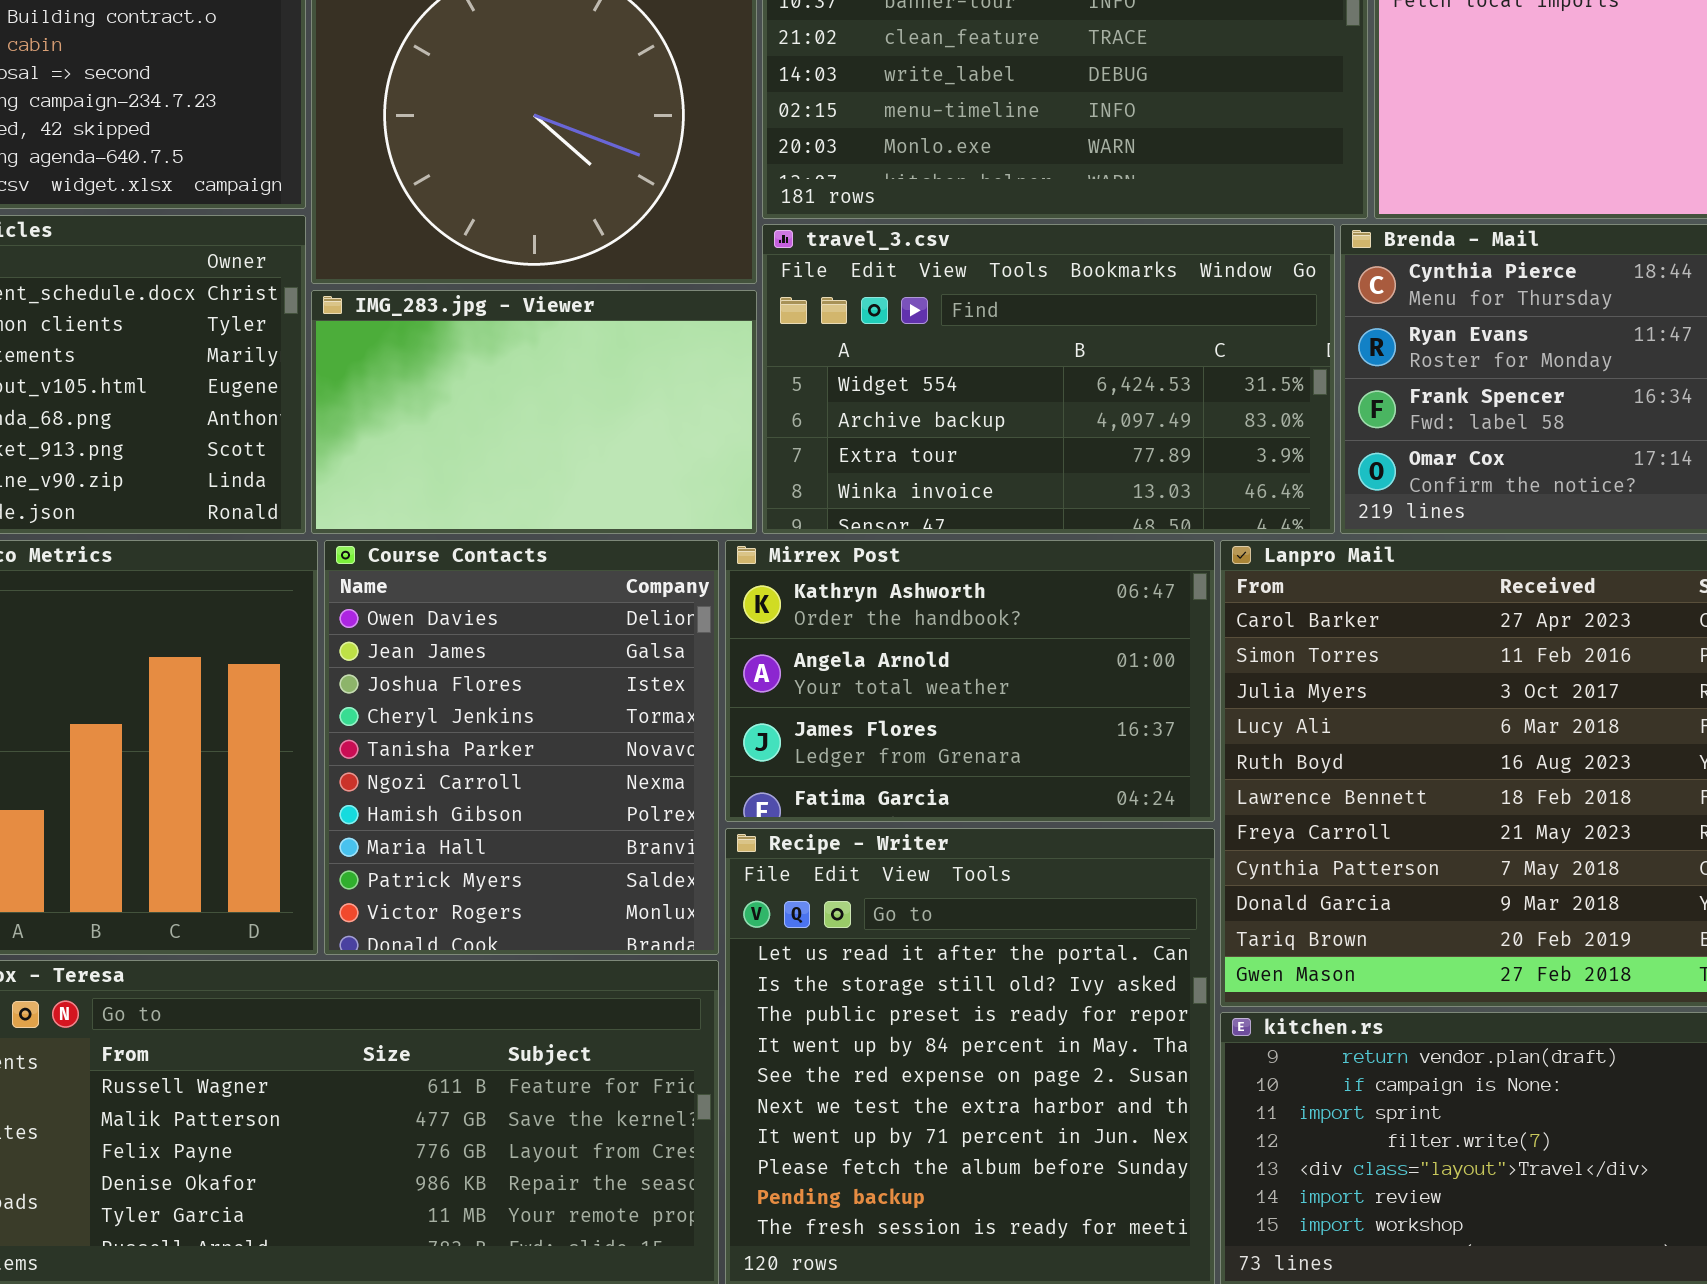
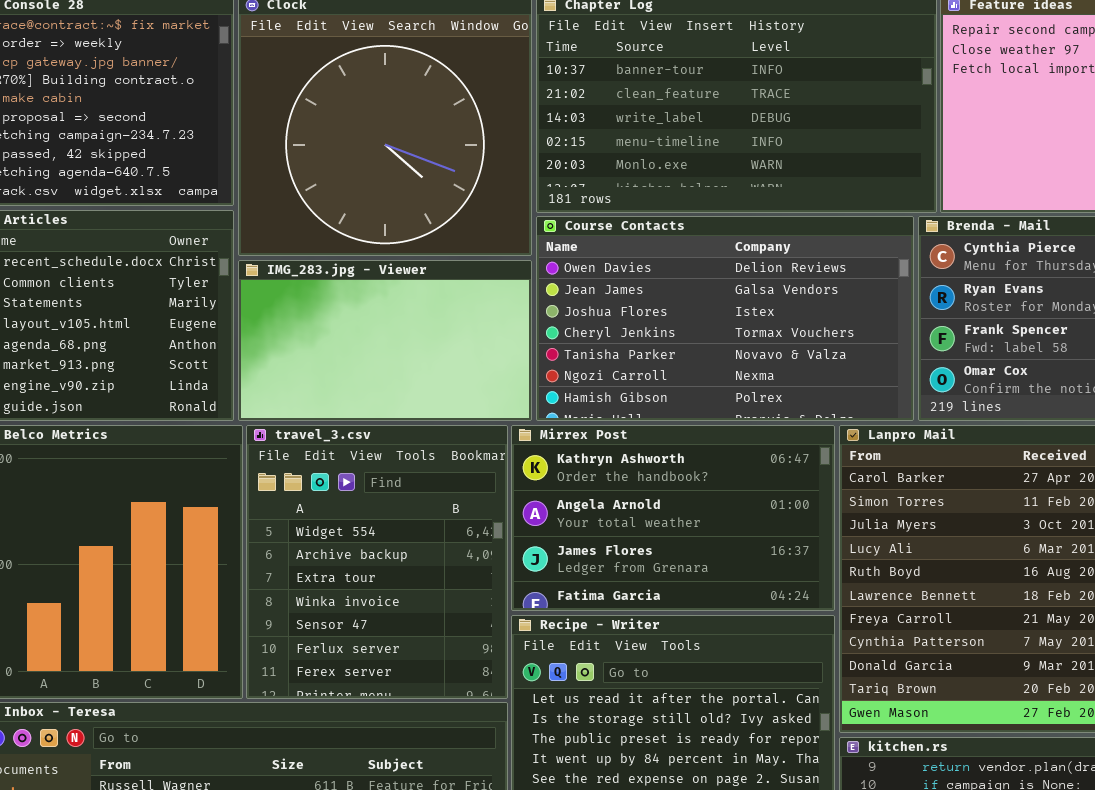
travel_3.csv: [762,224,1335,534] -> [246,425,508,699], moved, resized
Course Contacts: [324,540,719,955] -> [536,216,914,421], moved, resized

